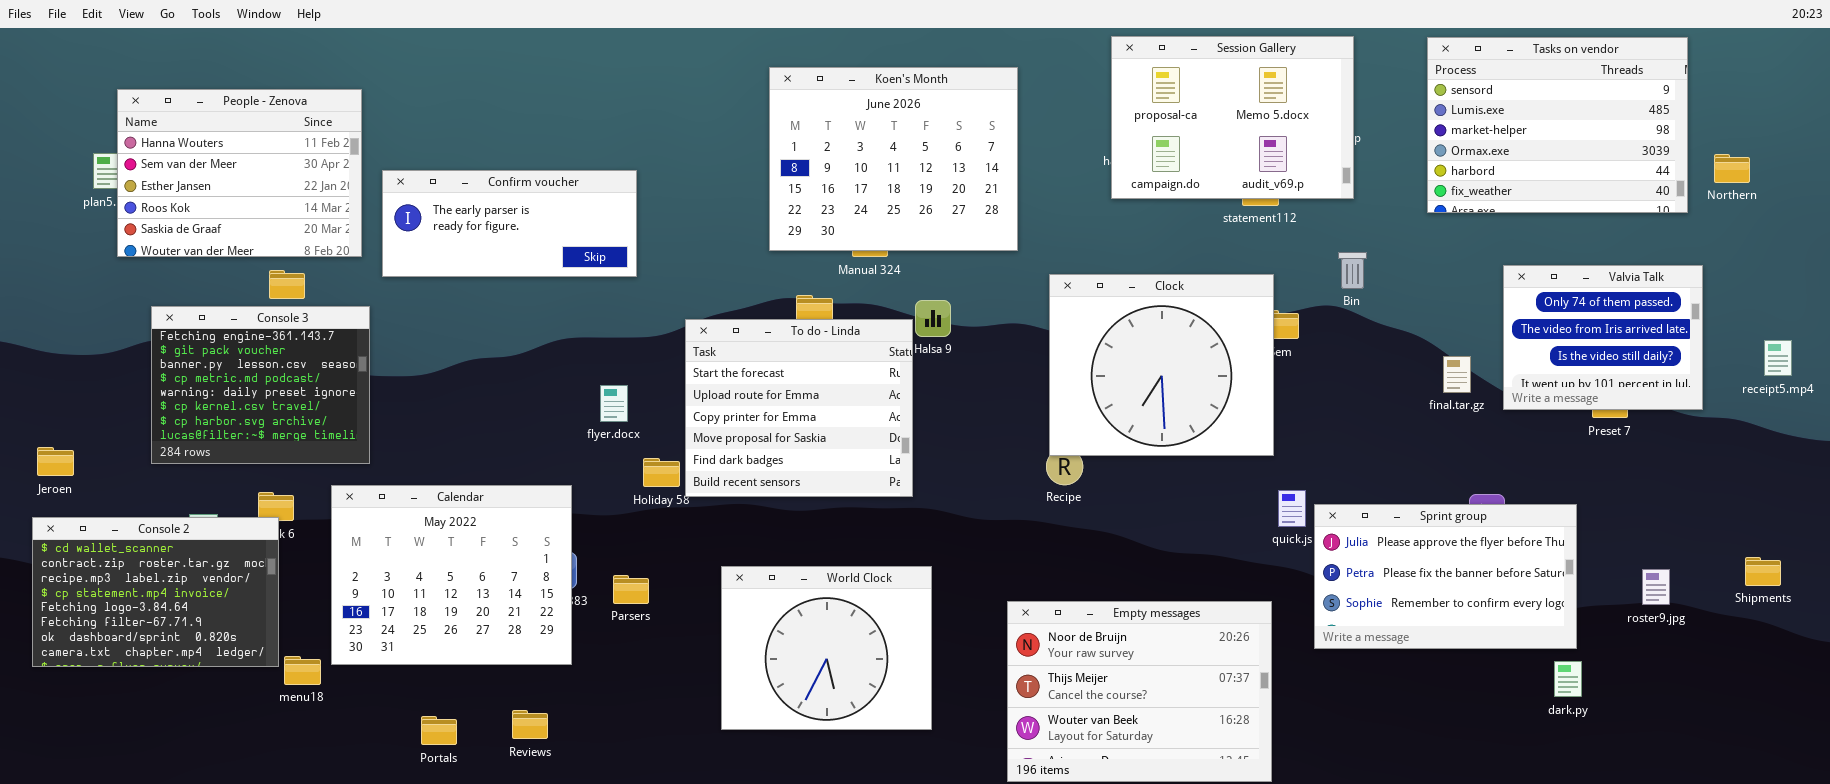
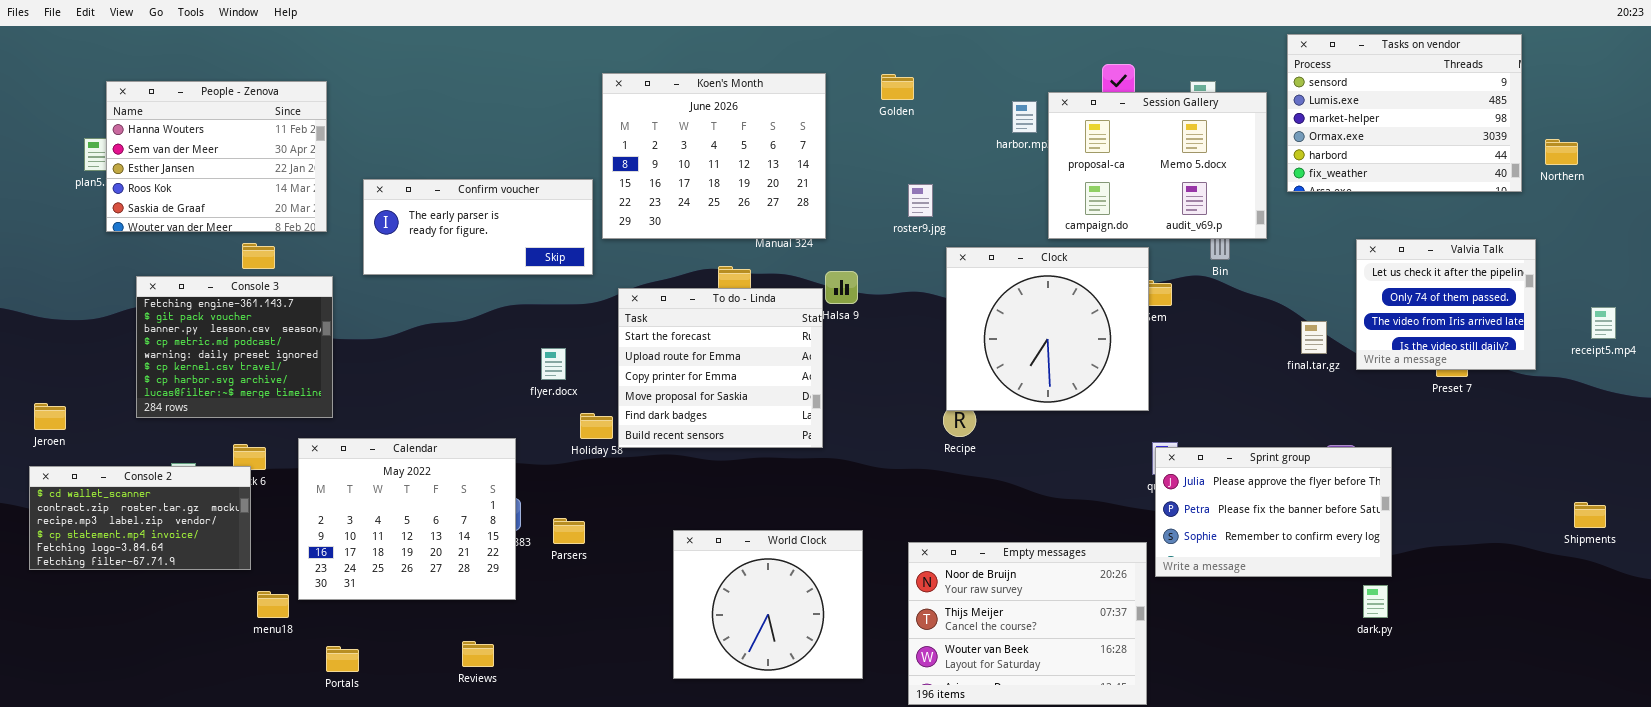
Session Gallery: [1111,36,1354,199] -> [1048,92,1267,239], moved
Koen's Month: [769,67,1018,251] -> [602,73,826,239], moved
Confirm voucher: [382,170,637,277] -> [363,179,593,275], moved
Valvia Talk: [1503,265,1703,410] -> [1356,239,1536,370], scrolled up 1 row
Sprint group: [1314,504,1577,649] -> [1155,447,1392,577], moved
Console 2: [32,517,279,667] -> [29,466,251,570], resized
World Clock: [721,566,932,730] -> [673,530,863,679], moved
roster9.jpg: [1642,569,1670,605] -> [908,184,933,217], moved
dark.py: [1554,661,1582,697] -> [1363,585,1388,618], moved
Portals: [421,716,457,745] -> [326,646,359,672], moved

